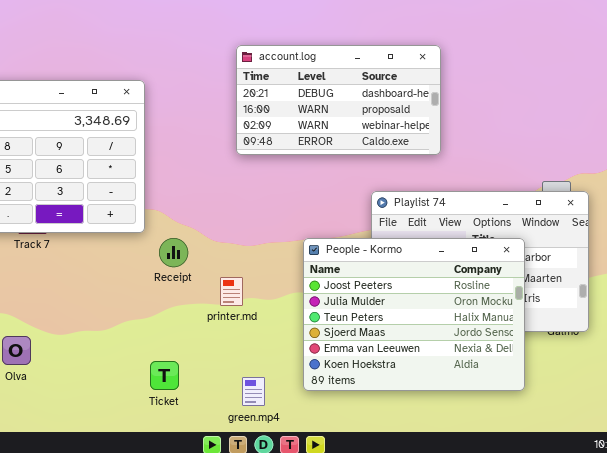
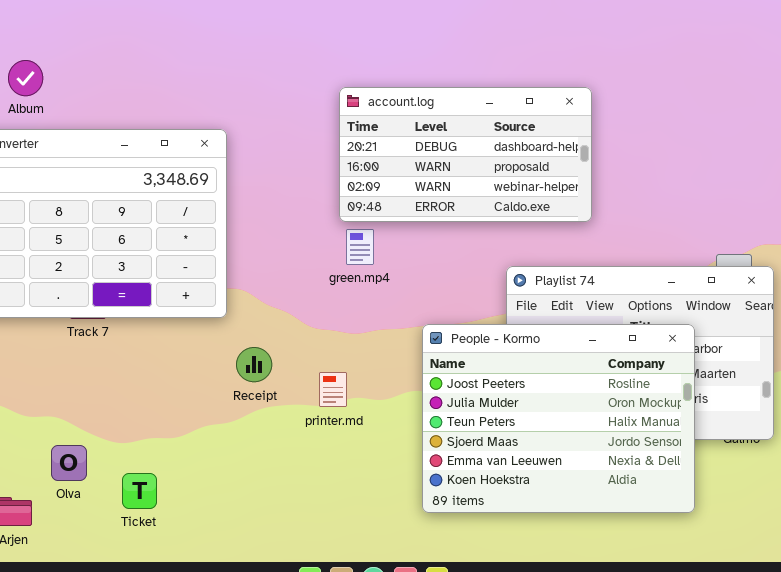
Receipt: [159,238,188,267] -> [236,347,272,382], moved
Ticket: [150,361,179,390] -> [122,473,157,509], moved
green.mp4: [242,377,265,406] -> [346,229,374,265], moved

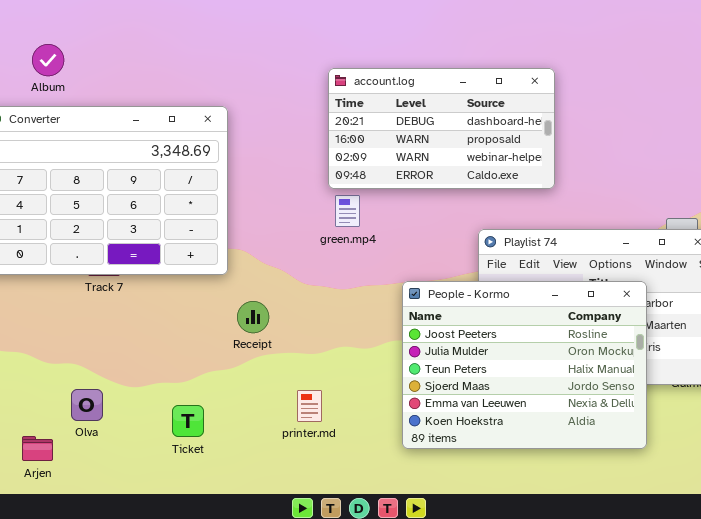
printer.md: [319,372,347,407] -> [297,390,322,422], moved
Ticket: [122,473,157,509] -> [172,405,204,437], moved

